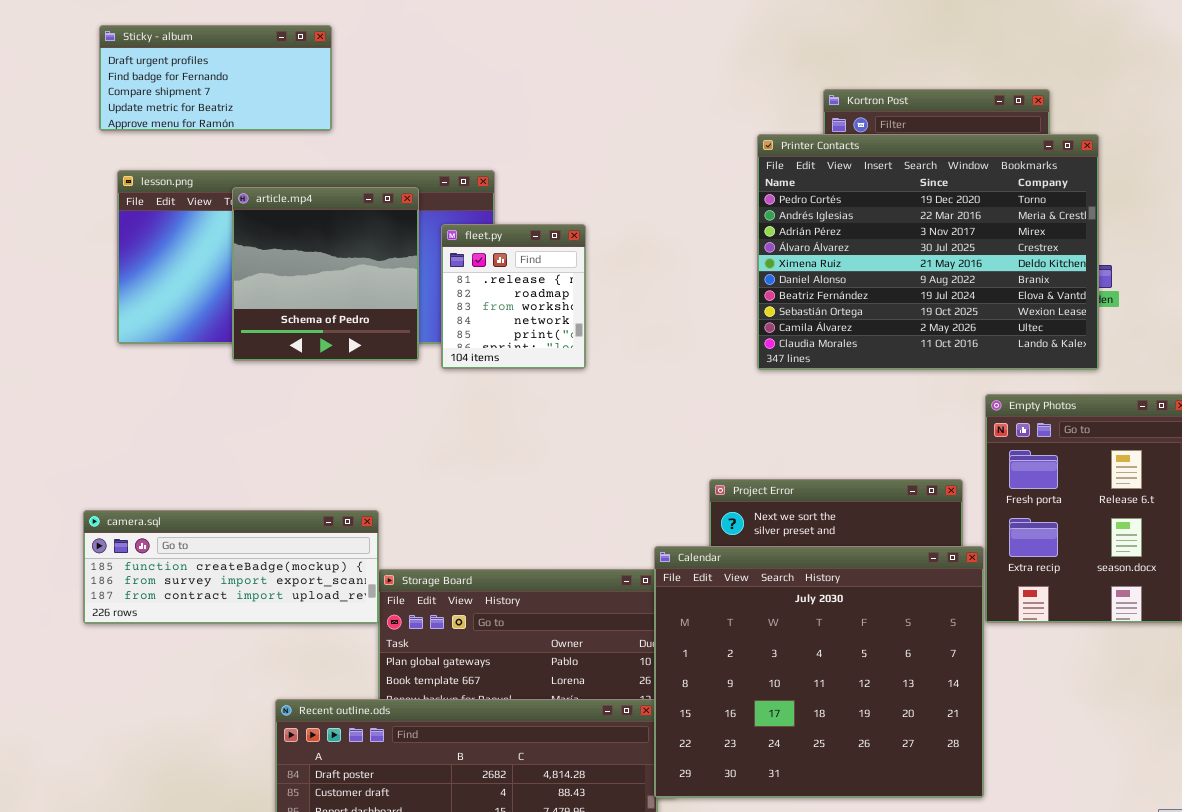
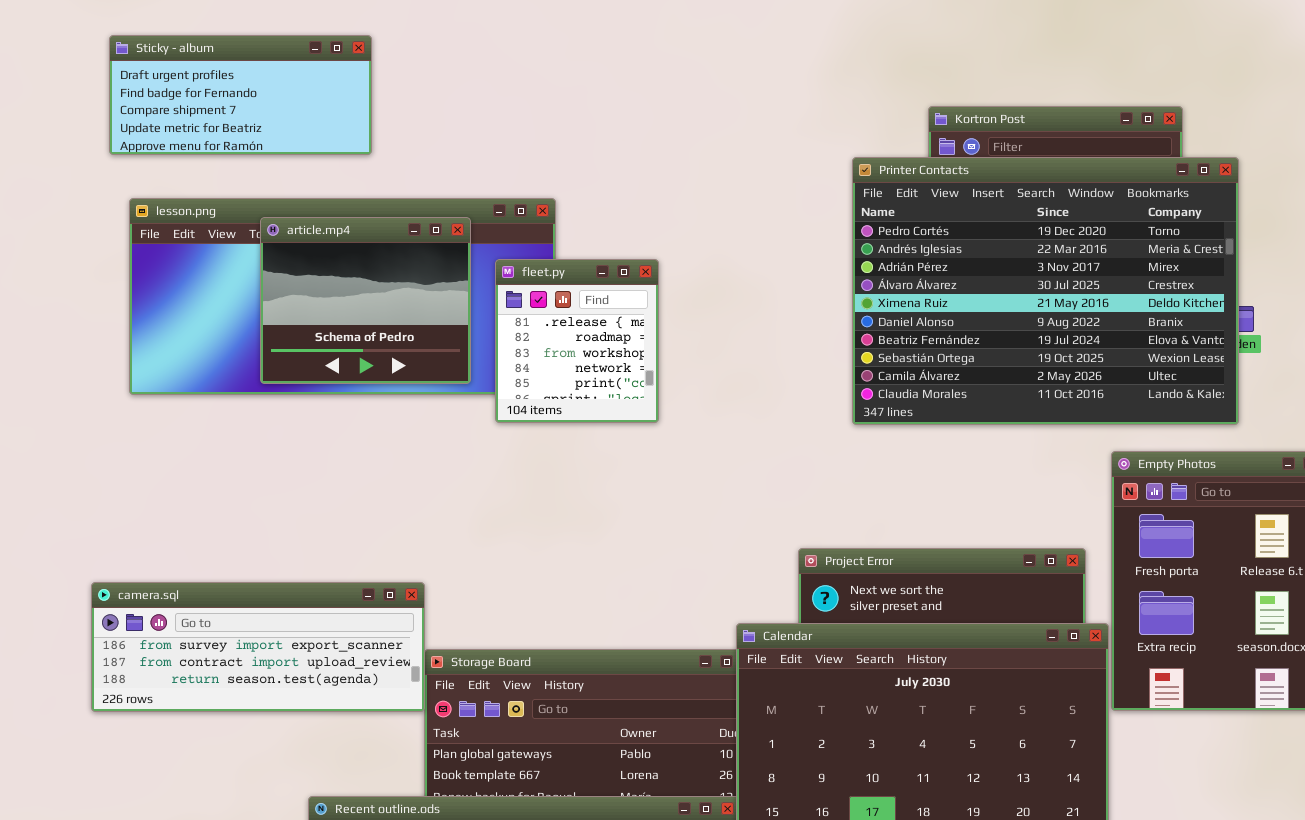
article.mp4: [232,187,419,361] -> [260,217,471,384], resized
camera.sql: [83,510,379,624] -> [91,582,425,712], scrolled down 1 row

